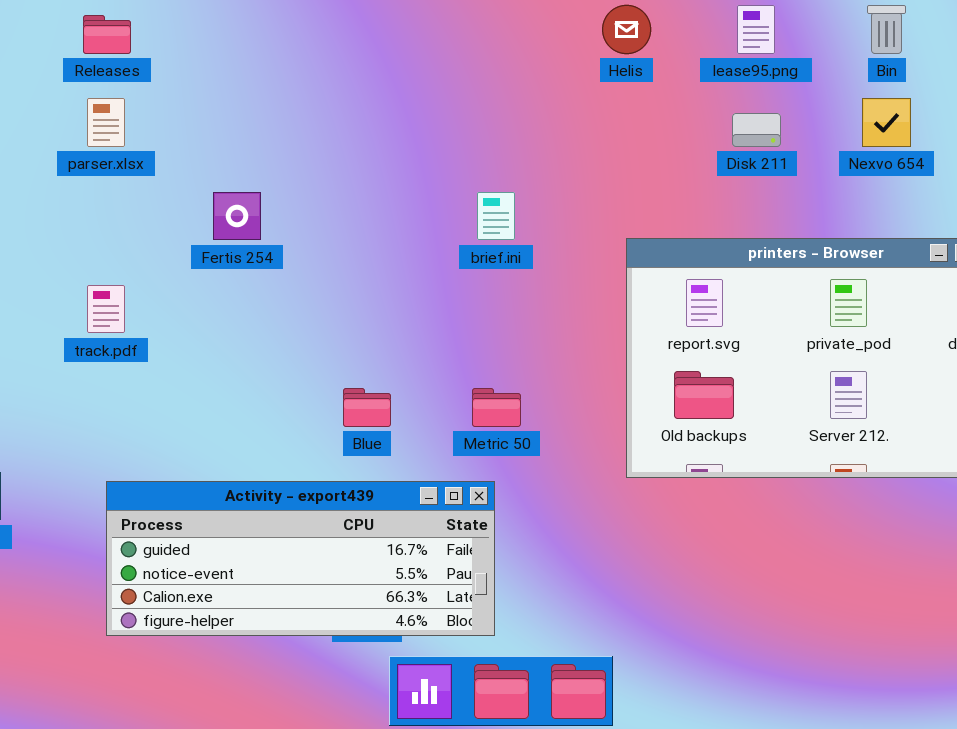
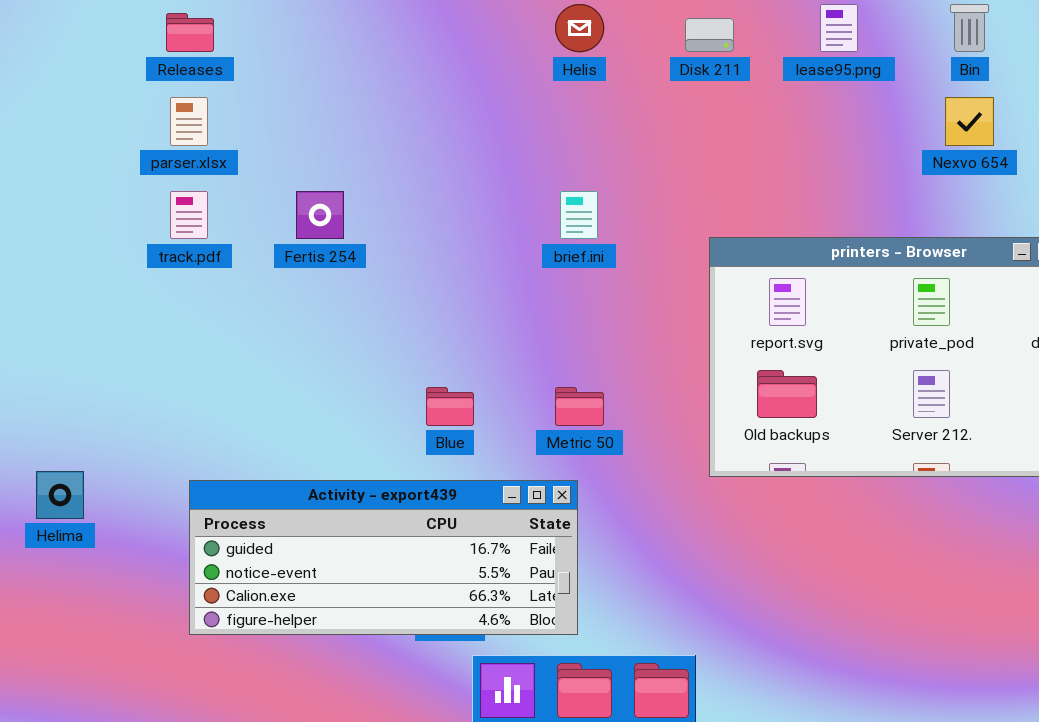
Helis: [602,5,651,54] -> [555,4,604,52], moved
Disk 211: [732,113,781,147] -> [685,18,734,52], moved
track.pdf: [87,285,125,333] -> [170,191,208,239], moved

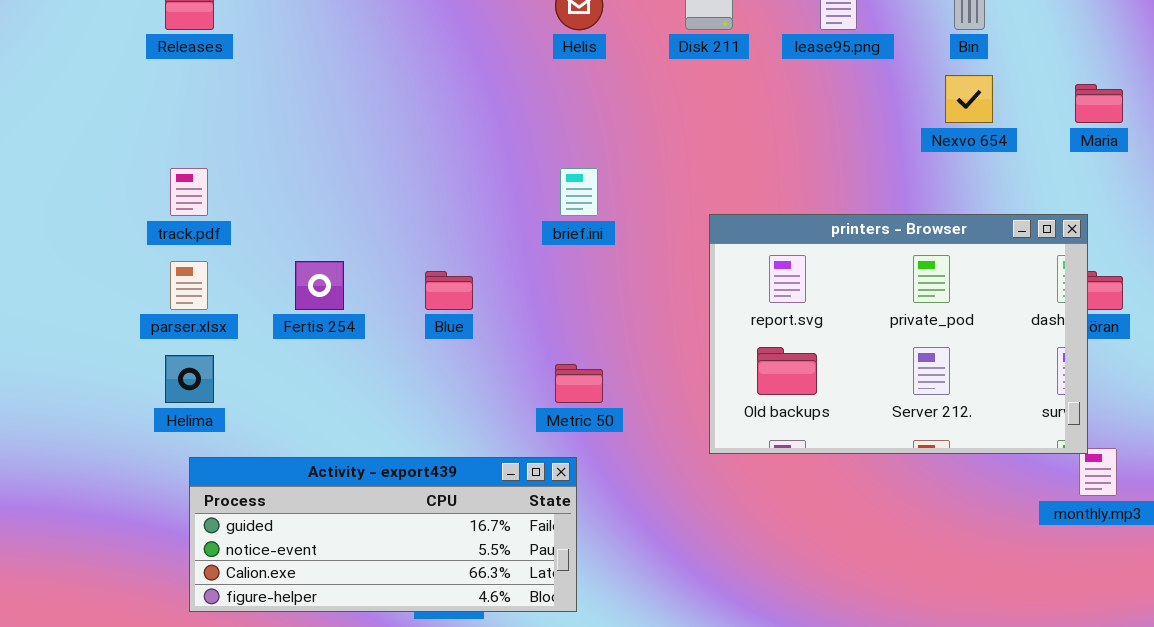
parser.xlsx: [170,97,208,146] -> [170,261,208,310], moved
Fertis 254: [296,191,344,239] -> [295,261,344,310], moved
Blue: [426,387,474,426] -> [425,271,473,310], moved
Helima: [36,471,84,519] -> [165,355,214,403], moved

